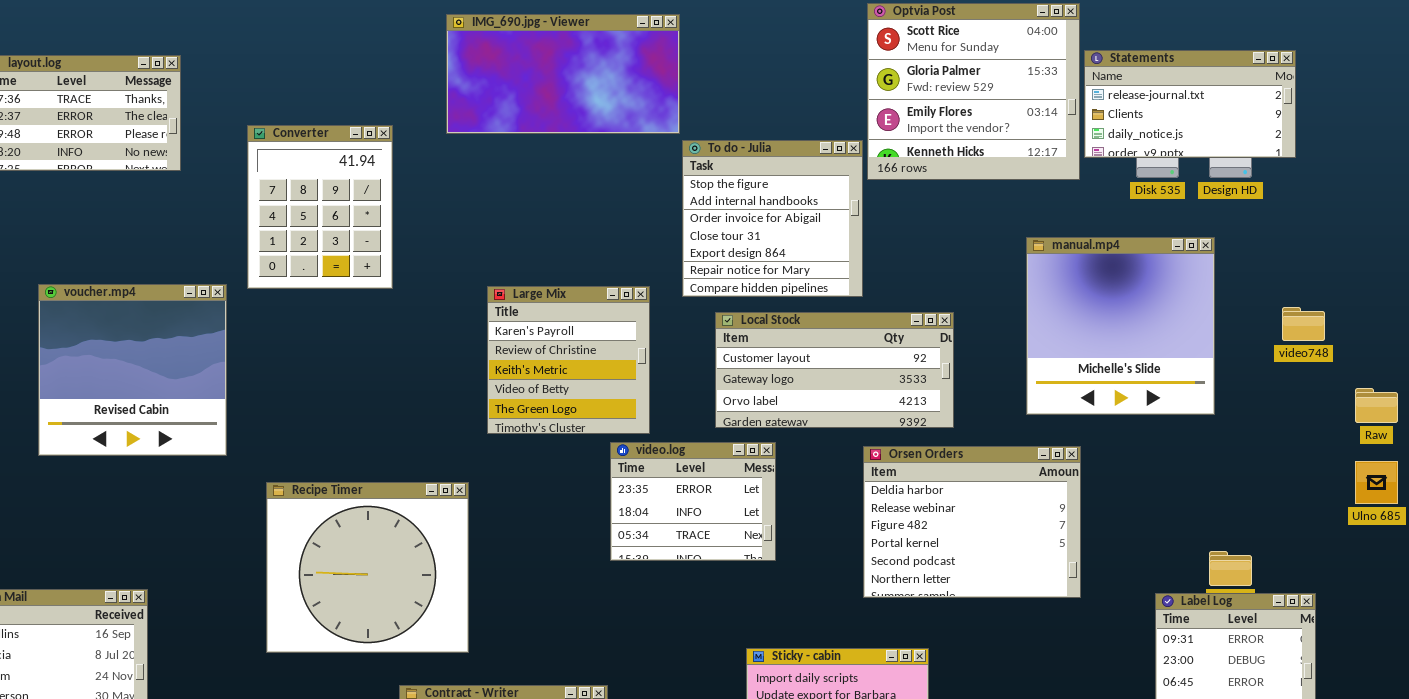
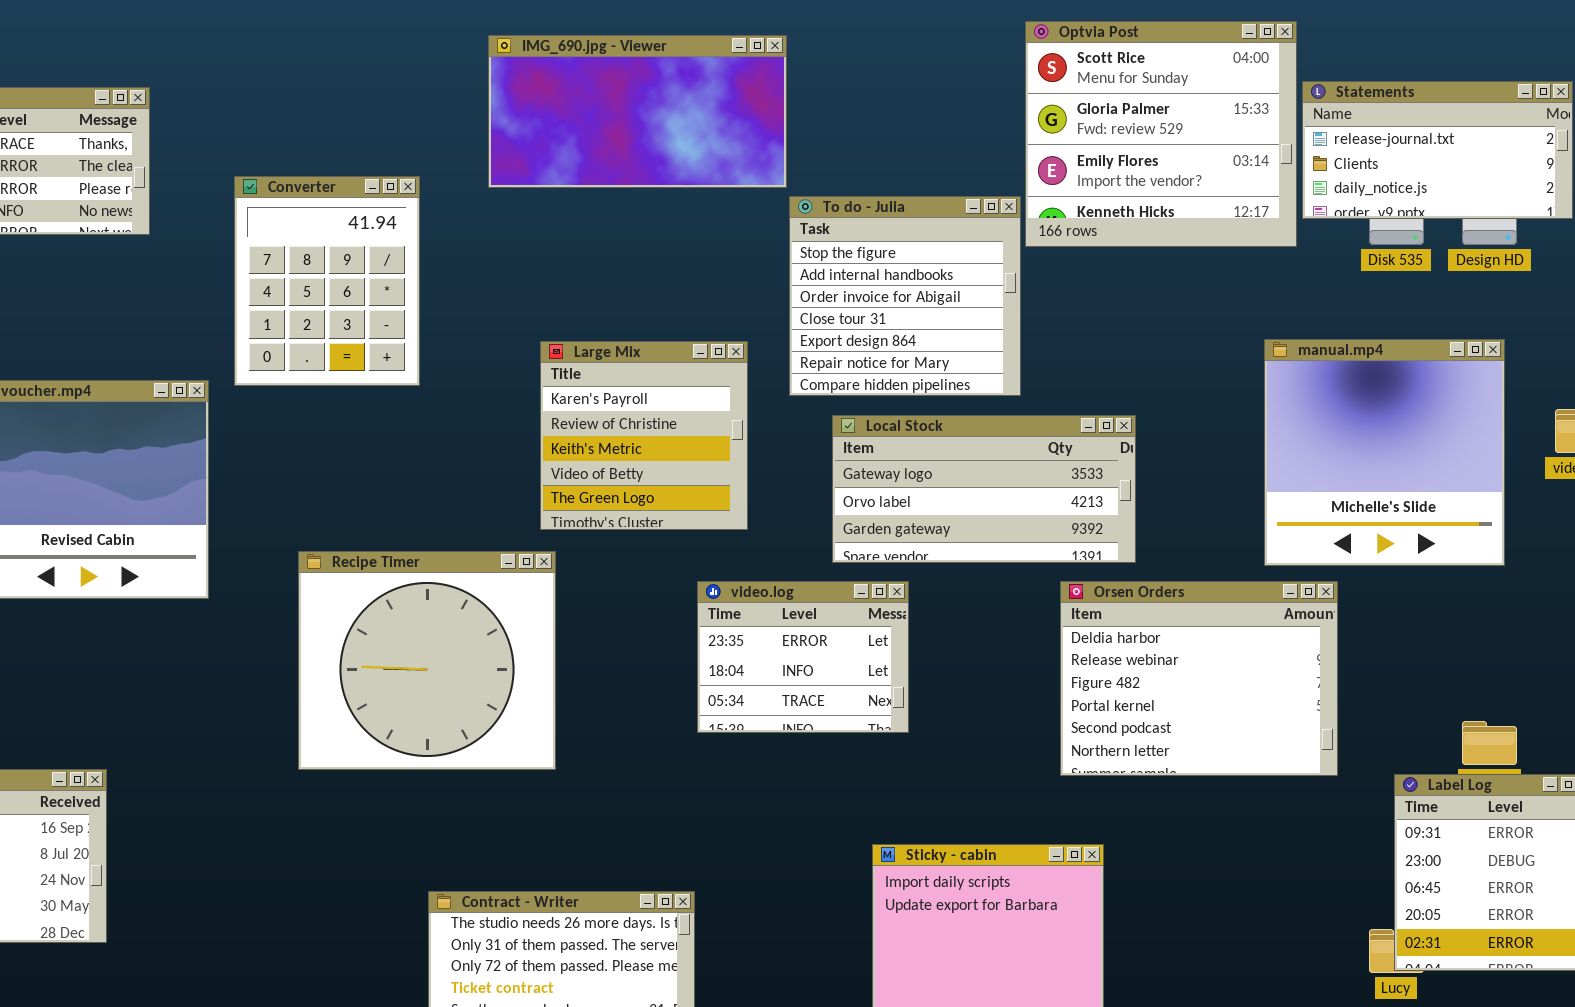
manual.mp4: [1026,237,1215,415] -> [1264,339,1505,566], moved
Large Mix: [487,286,650,434] -> [540,341,748,530], moved
Local Stock: [715,312,954,428] -> [832,415,1136,563], scrolled down 1 row
Orsen Orders: [863,446,1081,598] -> [1060,581,1338,776], moved
Recipe Timer: [266,482,469,653] -> [298,551,556,770], moved

